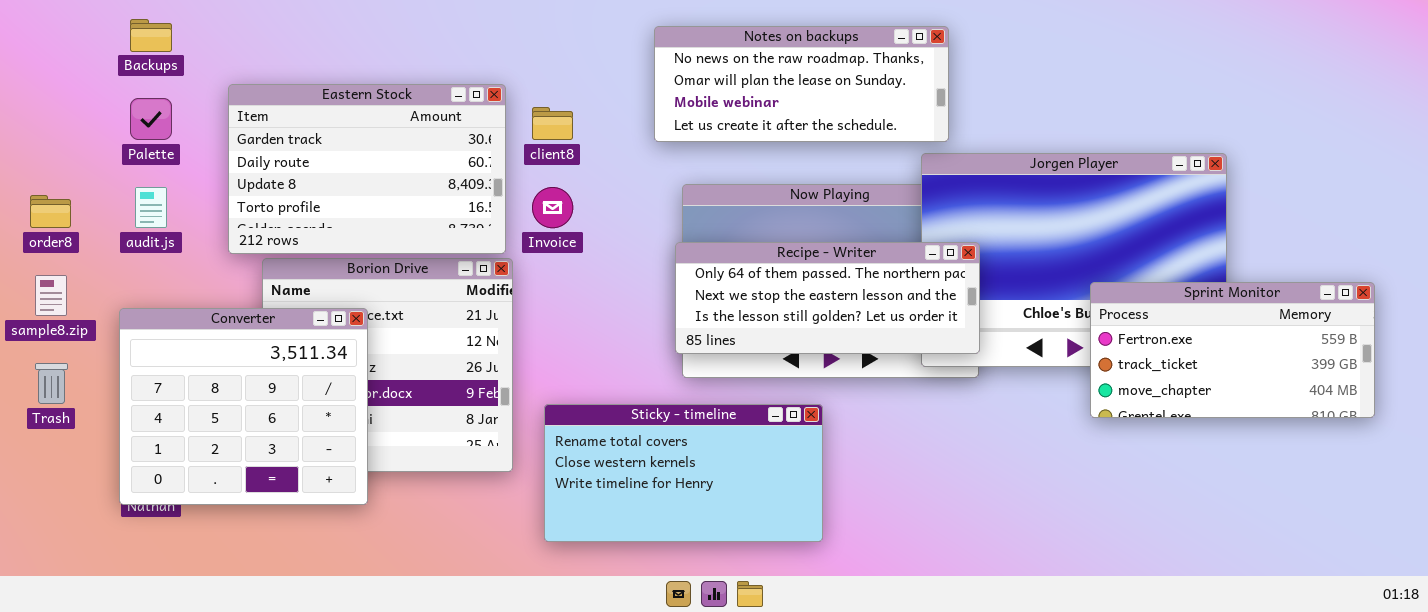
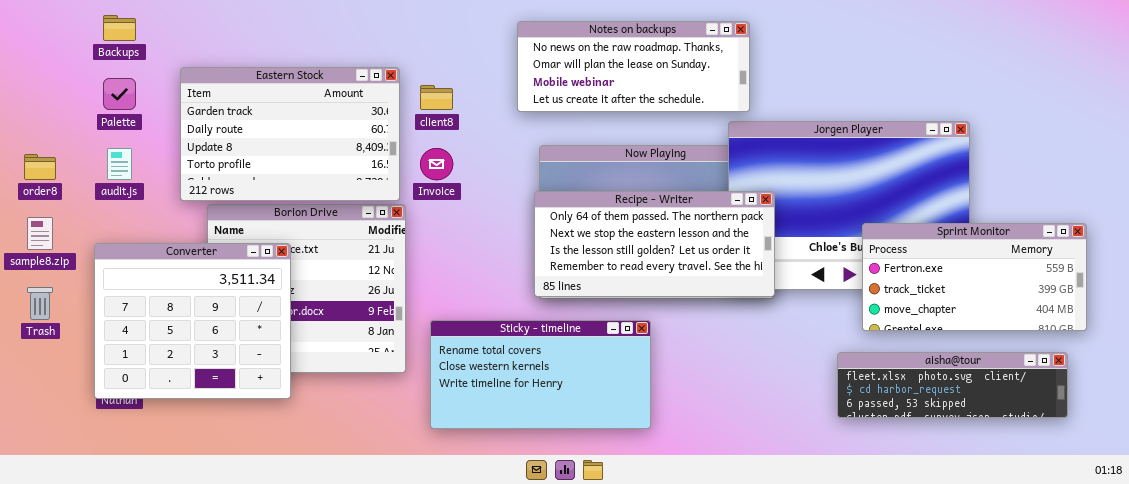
Recipe - Writer: [675,242,980,354] -> [534,191,775,297], resized
aisha@tour: none -> [837,352,1068,418], opened

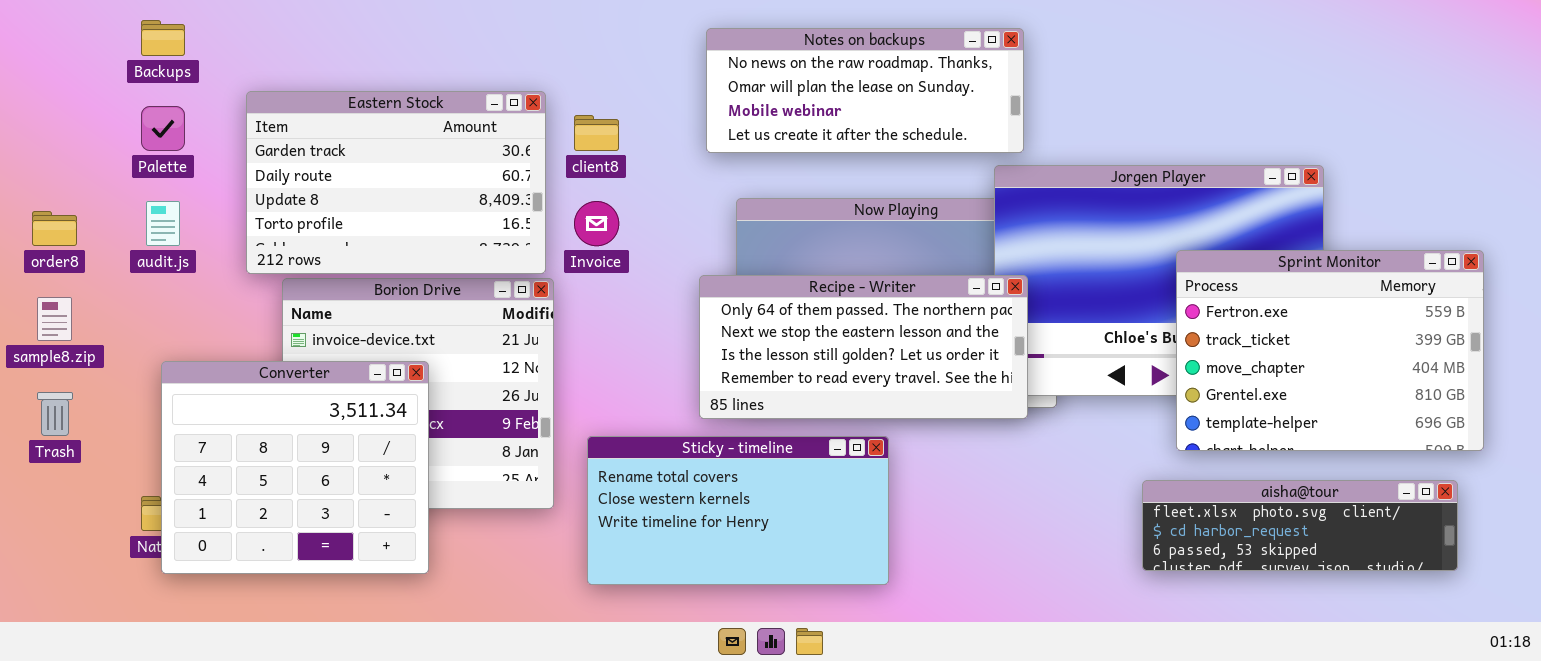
Recipe - Writer: [534,191,775,297] -> [699,275,1028,419], moved
Sprint Monitor: [862,223,1087,331] -> [1176,250,1484,451], resized
Converter: [94,243,291,399] -> [161,361,429,574], moved

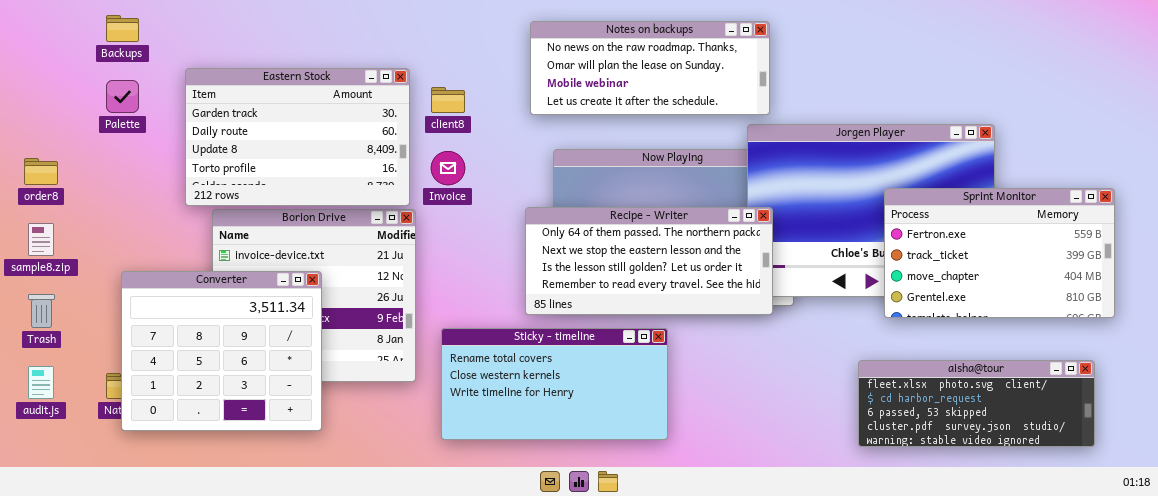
audit.js: [146,201,180,246] -> [28,366,54,399], moved
Sprint Monitor: [1176,250,1484,451] -> [884,188,1115,318], resized
aisha@tour: [1142,480,1458,571] -> [858,360,1095,447], resized

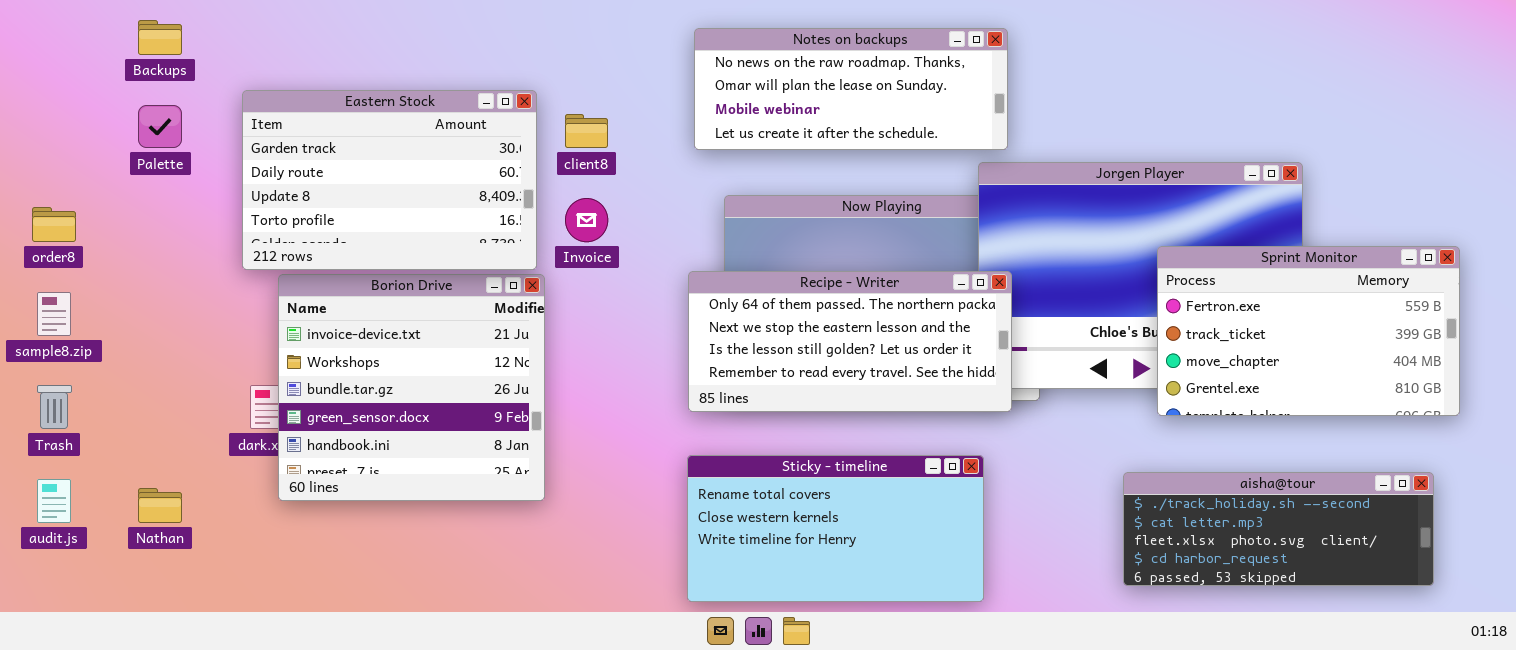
Converter: [121,271,322,431] -> none, closed
Sticky - timeline: [441,328,668,440] -> [687,455,984,602], moved
aisha@tour: [858,360,1095,447] -> [1123,472,1434,586], scrolled up 2 rows

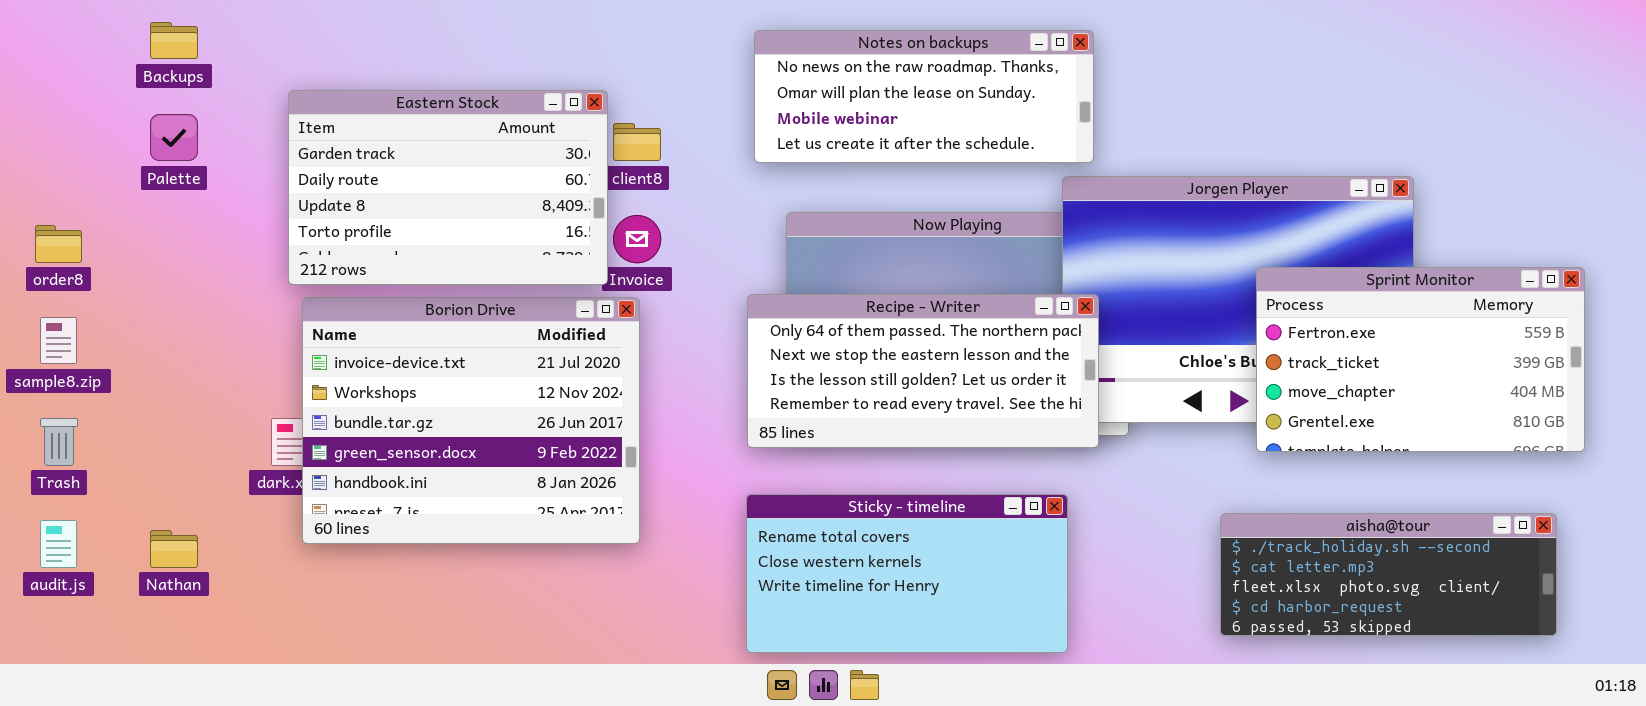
Eastern Stock: [242,90,537,270] -> [288,90,608,285], moved
Borion Drive: [278,274,545,501] -> [302,297,640,544], resized

